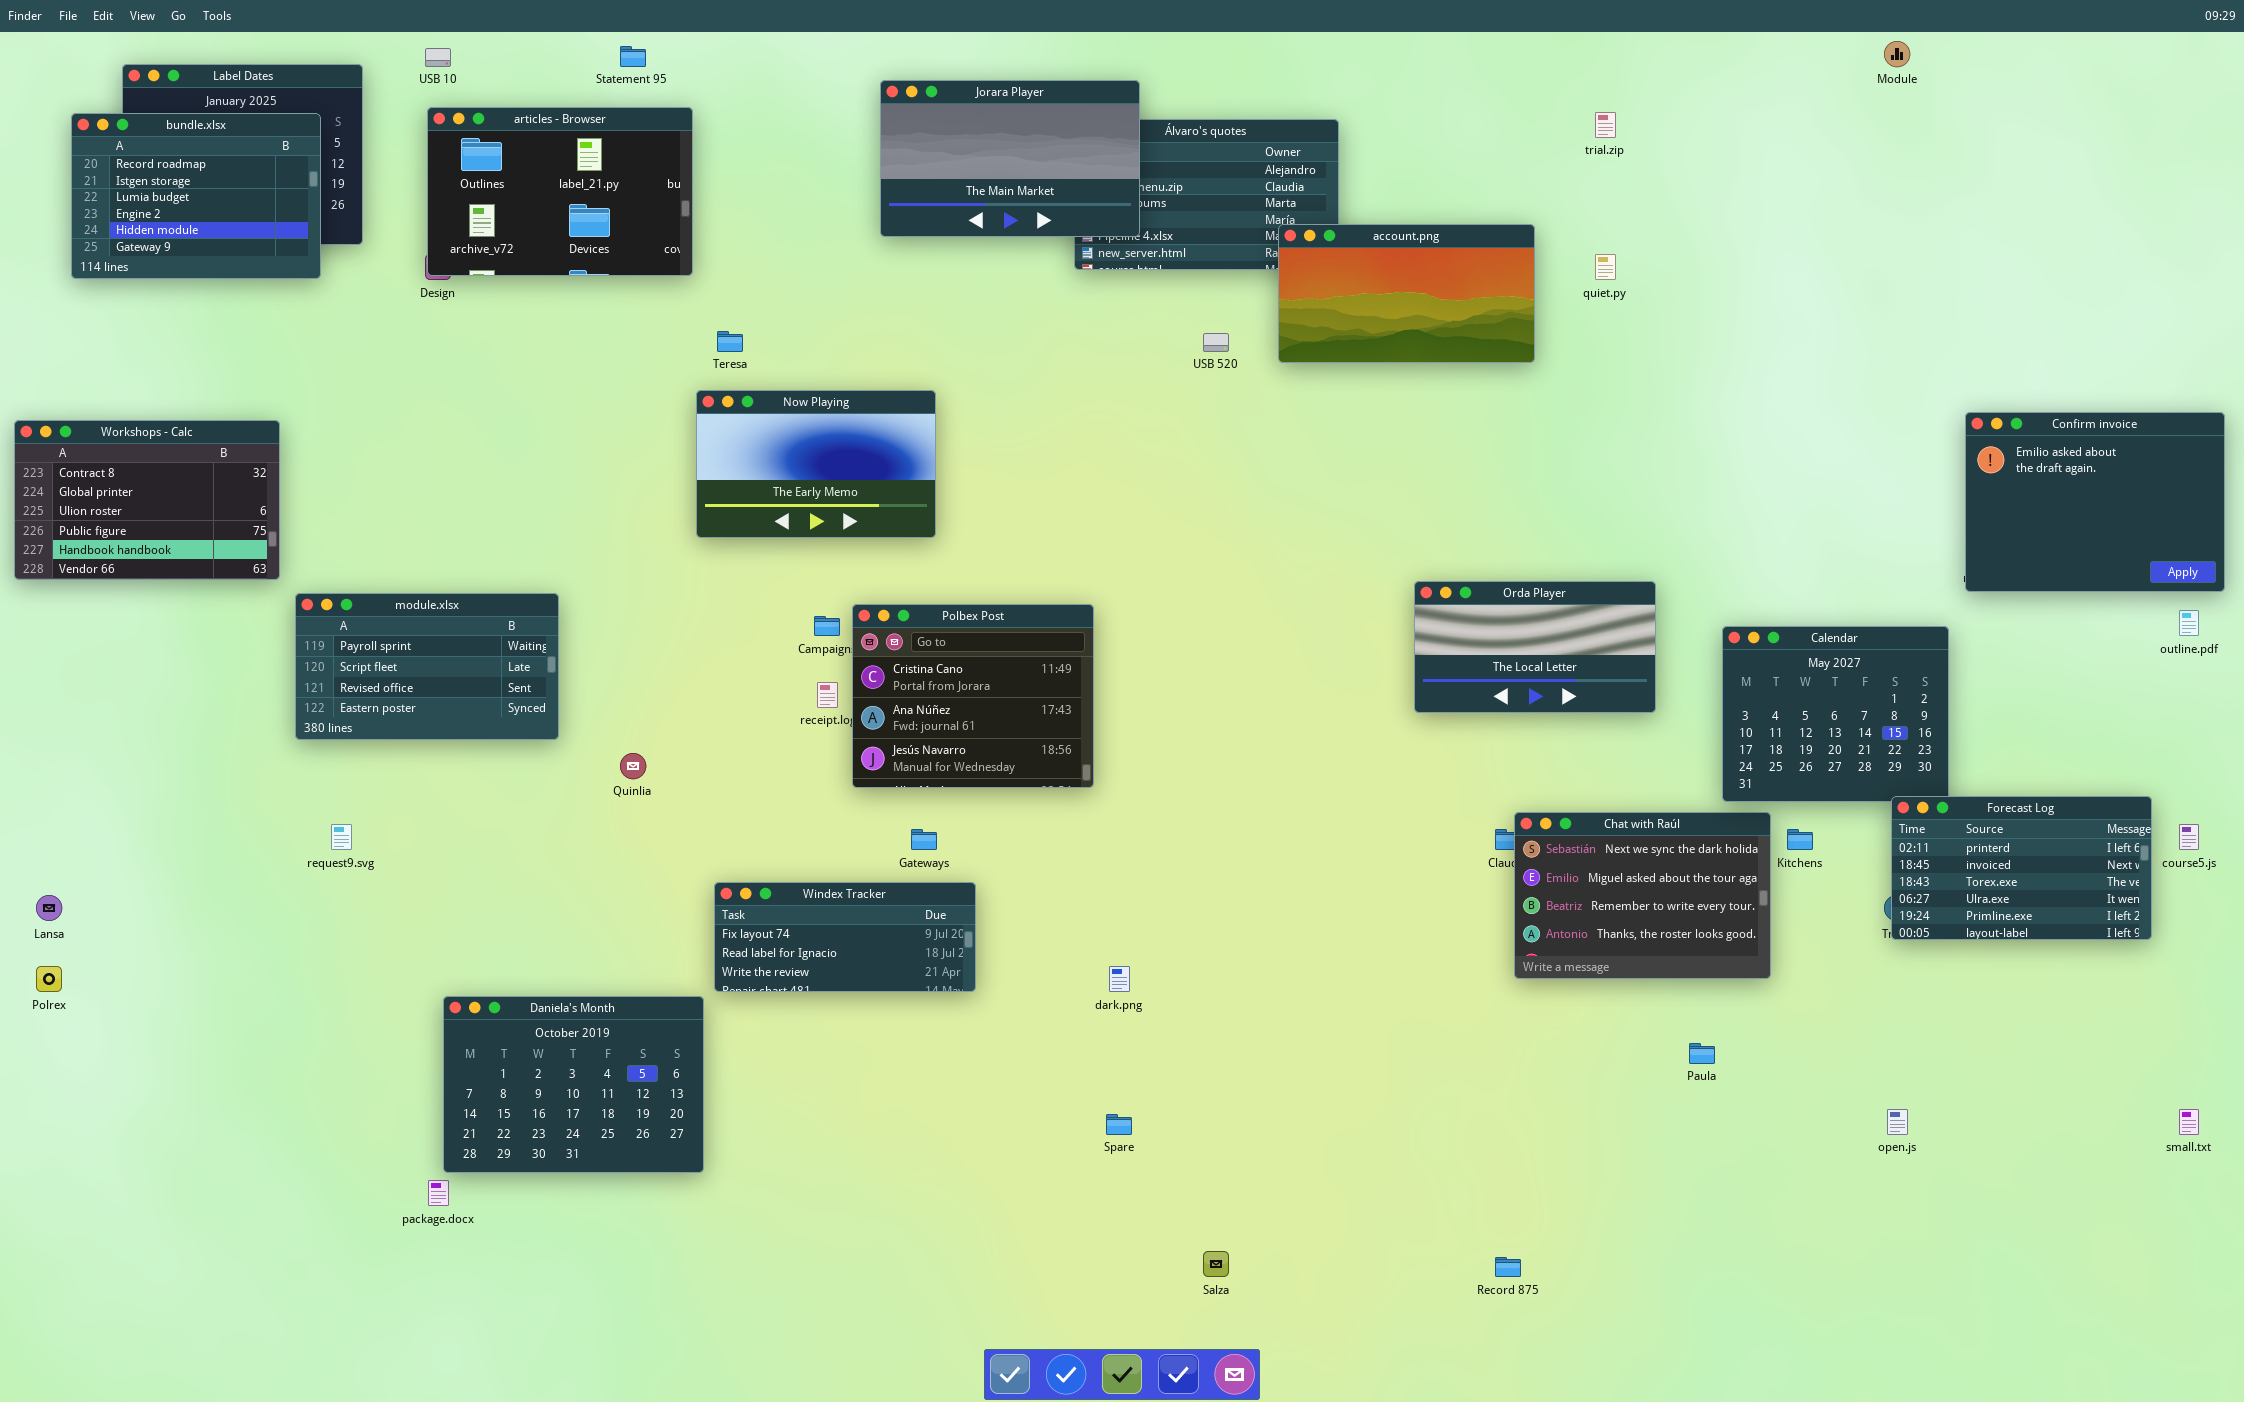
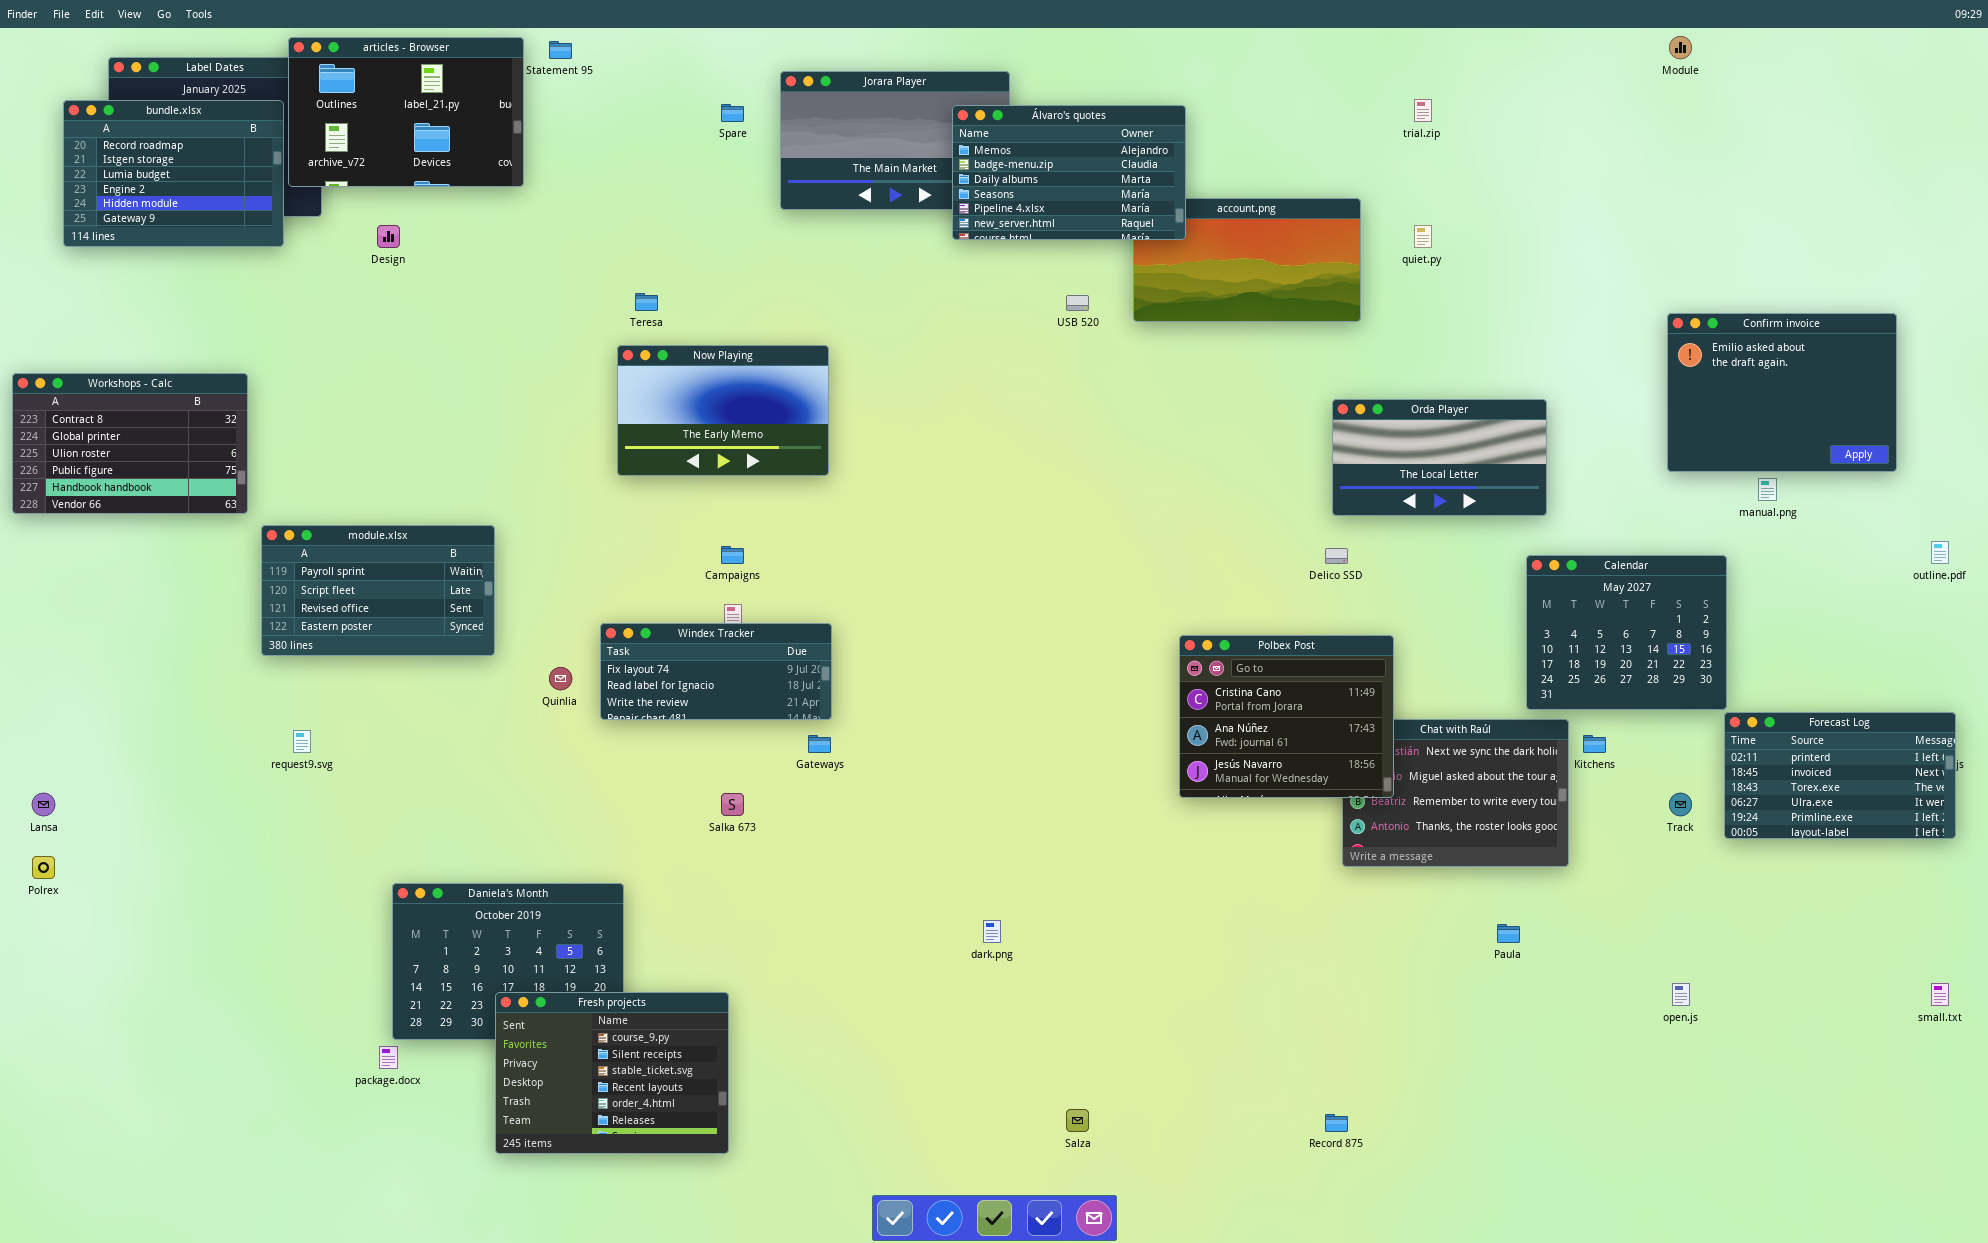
articles - Browser: [427,107,693,276] -> [288,37,524,187], moved
Álvaro's quotes: [1074,119,1339,270] -> [952,105,1186,240], raised
Confirm invoice: [1965,412,2225,592] -> [1667,313,1897,472], moved
Orda Player: [1414,581,1656,713] -> [1332,399,1547,516], moved
Polbex Post: [852,604,1094,788] -> [1179,635,1394,798], moved
Forecast Log: [1891,796,2152,940] -> [1724,712,1956,839], moved
Windex Tracker: [714,882,976,992] -> [600,623,832,720], moved
dark.png: [1109,966,1130,992] -> [983,920,1001,943], moved
Spare: [1106,1114,1132,1135] -> [721,104,744,122], moved
Fresh projects: none -> [495,992,729,1154], opened

